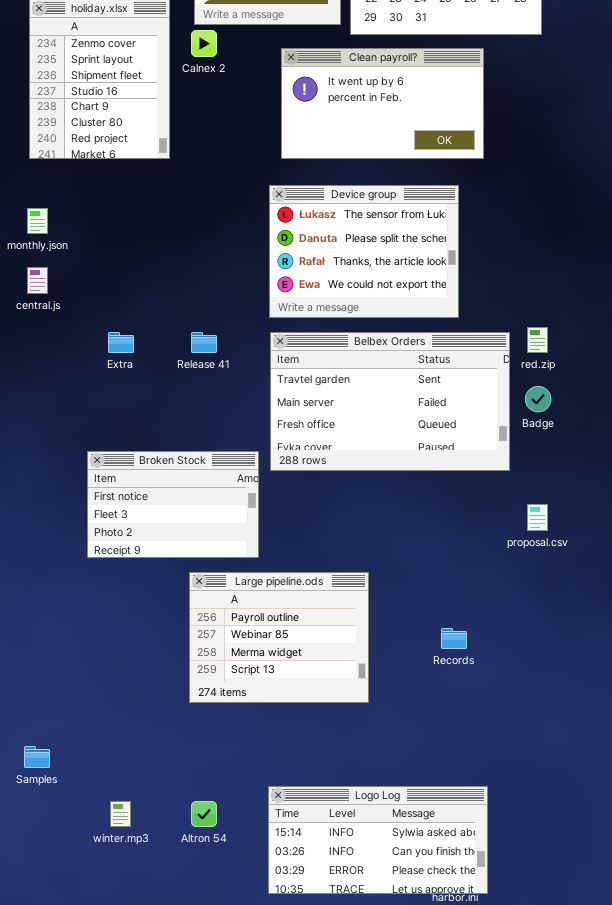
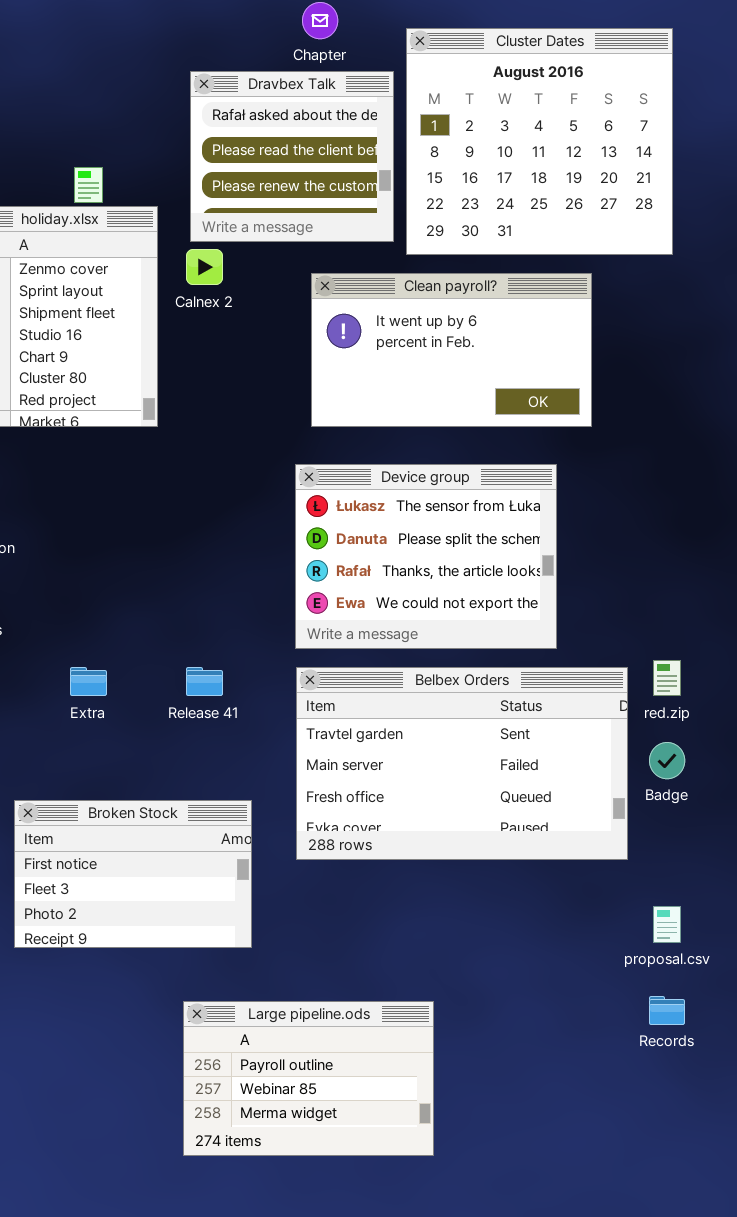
Broken Stock: [87,451,259,558] -> [14,800,252,948], moved
Large pipeline.ods: [189,572,369,703] -> [183,1001,434,1156], resized
Records: [441,628,467,649] -> [649,996,685,1025], moved

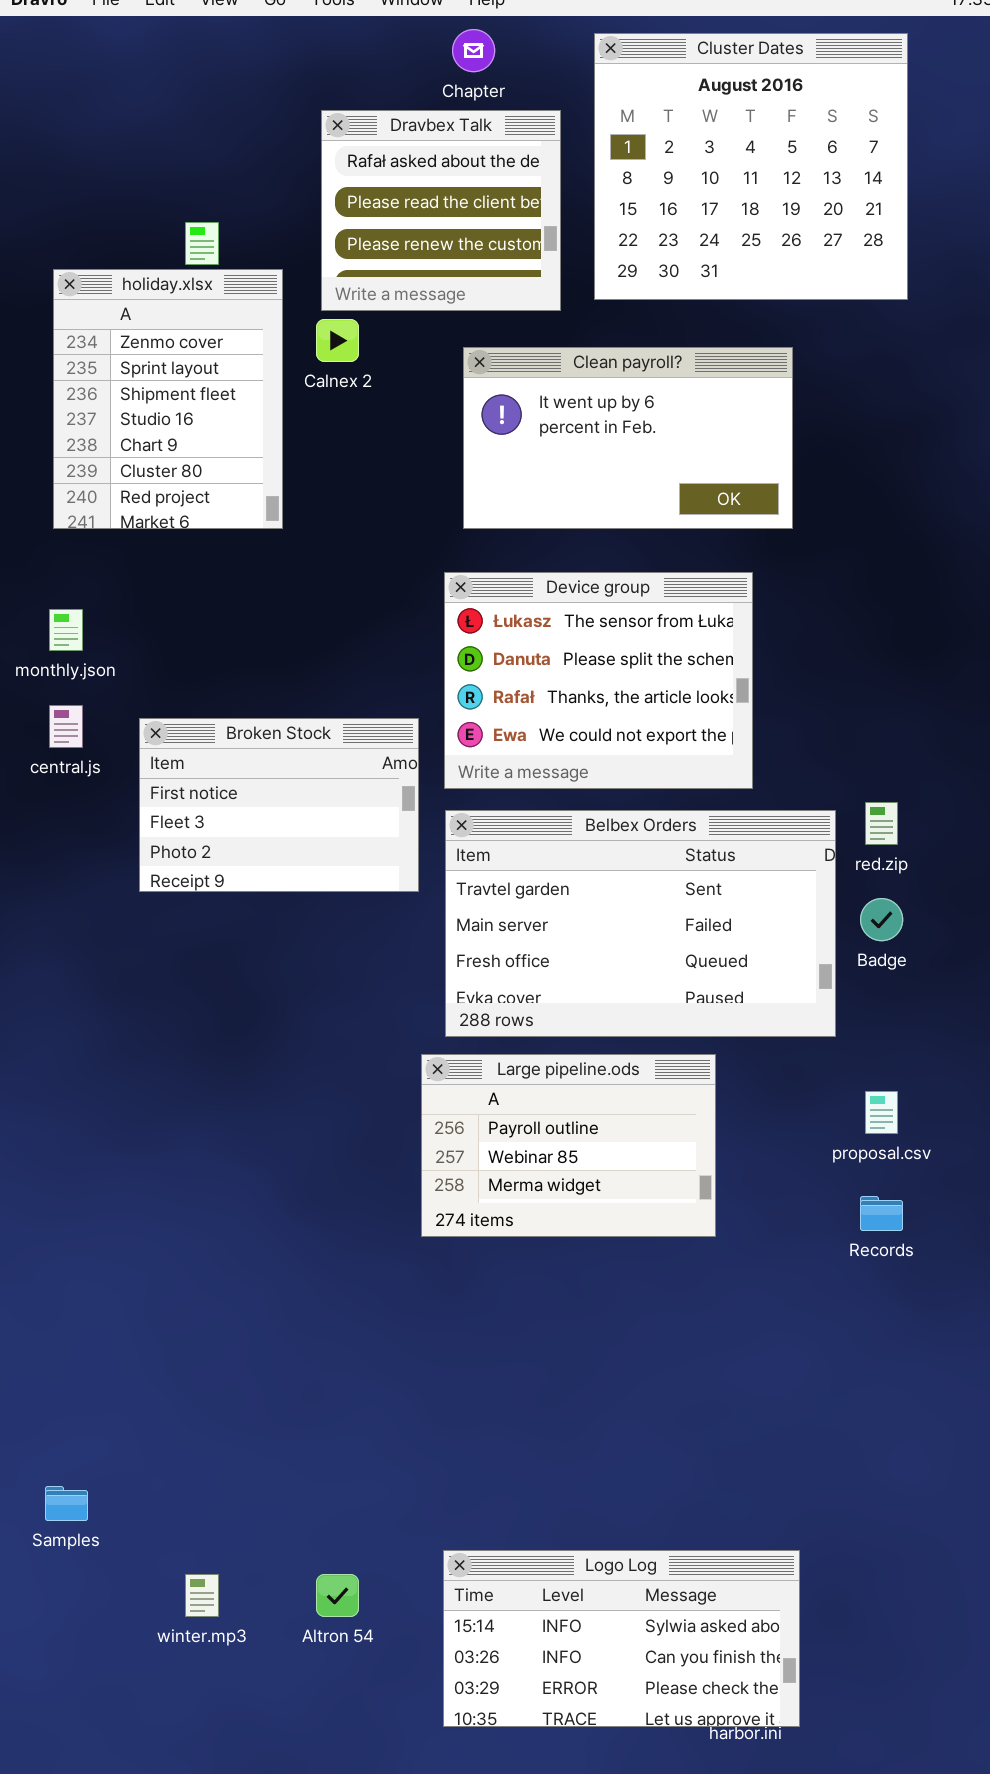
Cluster Dates: [406,28,673,255] -> [594,33,908,300], moved
Broken Stock: [14,800,252,948] -> [139,718,419,892], moved
Large pipeline.ods: [183,1001,434,1156] -> [421,1054,716,1237], moved

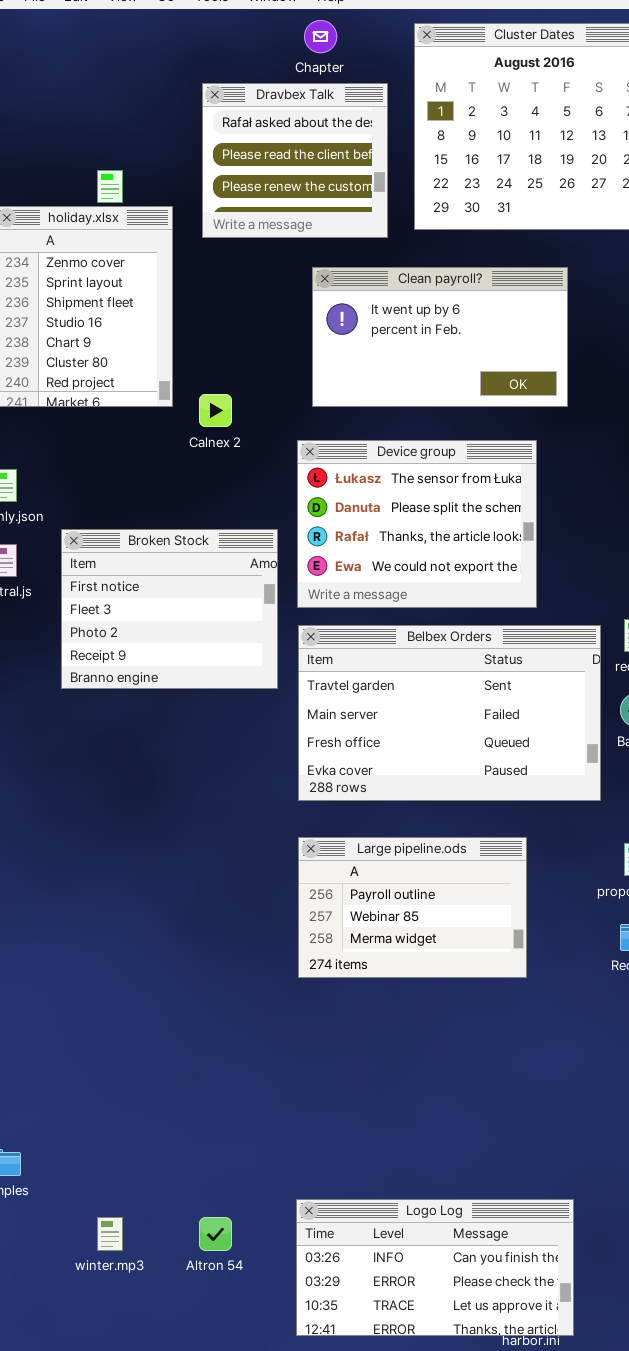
Calnex 2: [316,319,359,362] -> [199,394,232,427], moved
Broken Stock: [139,718,419,892] -> [61,529,278,689], resized
Large pipeline.ods: [421,1054,716,1237] -> [298,837,527,978], moved
Logo Log: [443,1550,800,1727] -> [296,1199,574,1336], scrolled down 1 row

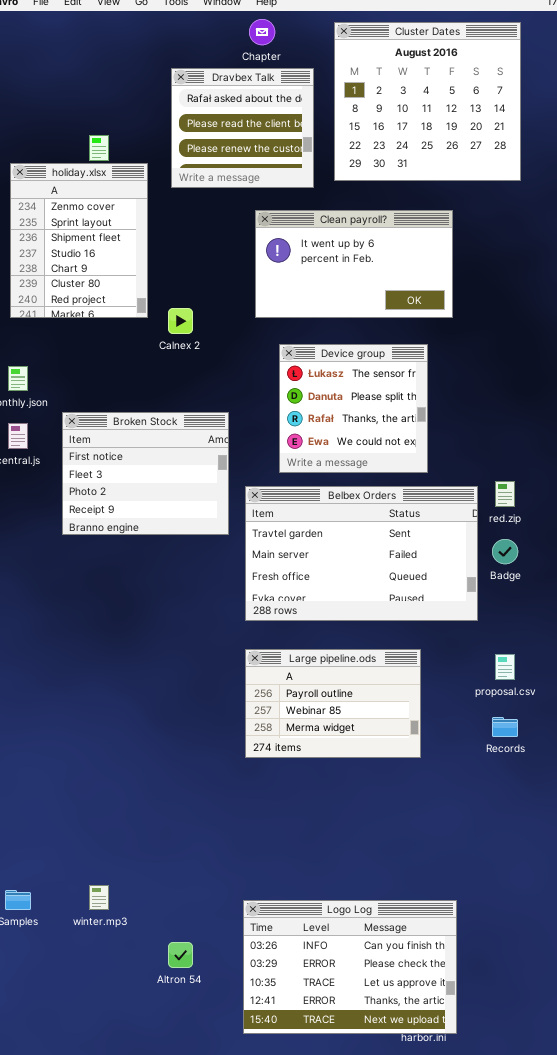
Device group: [297,440,537,608] -> [279,344,428,473], resized
Logo Log: [296,1199,574,1336] -> [243,900,457,1034], resized
winter.mp3: [97,1217,123,1251] -> [89,885,109,910], moved

